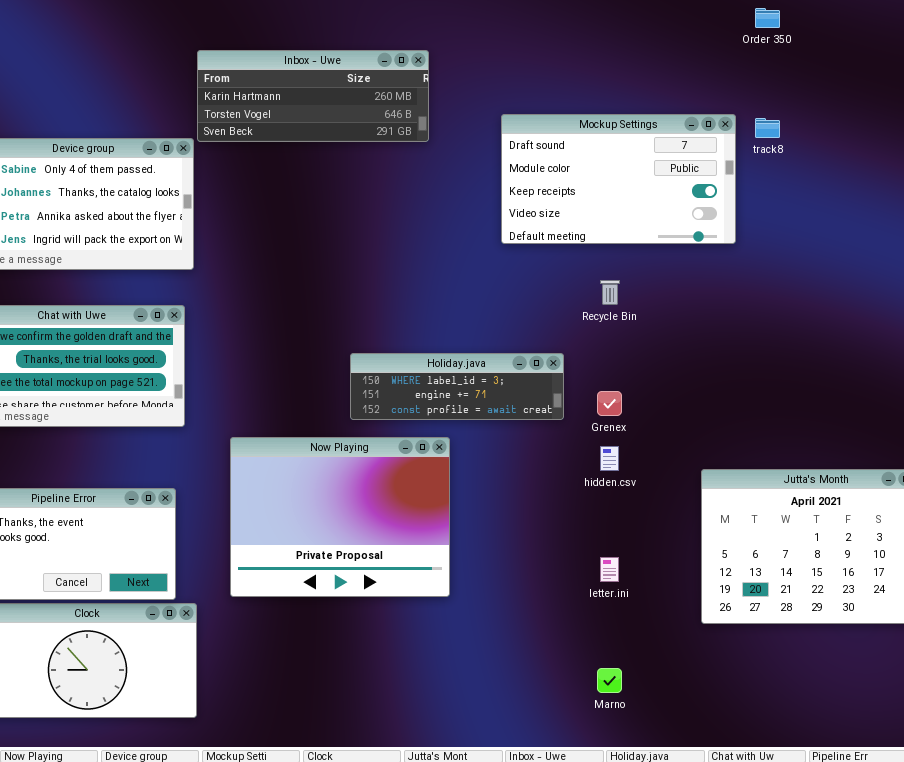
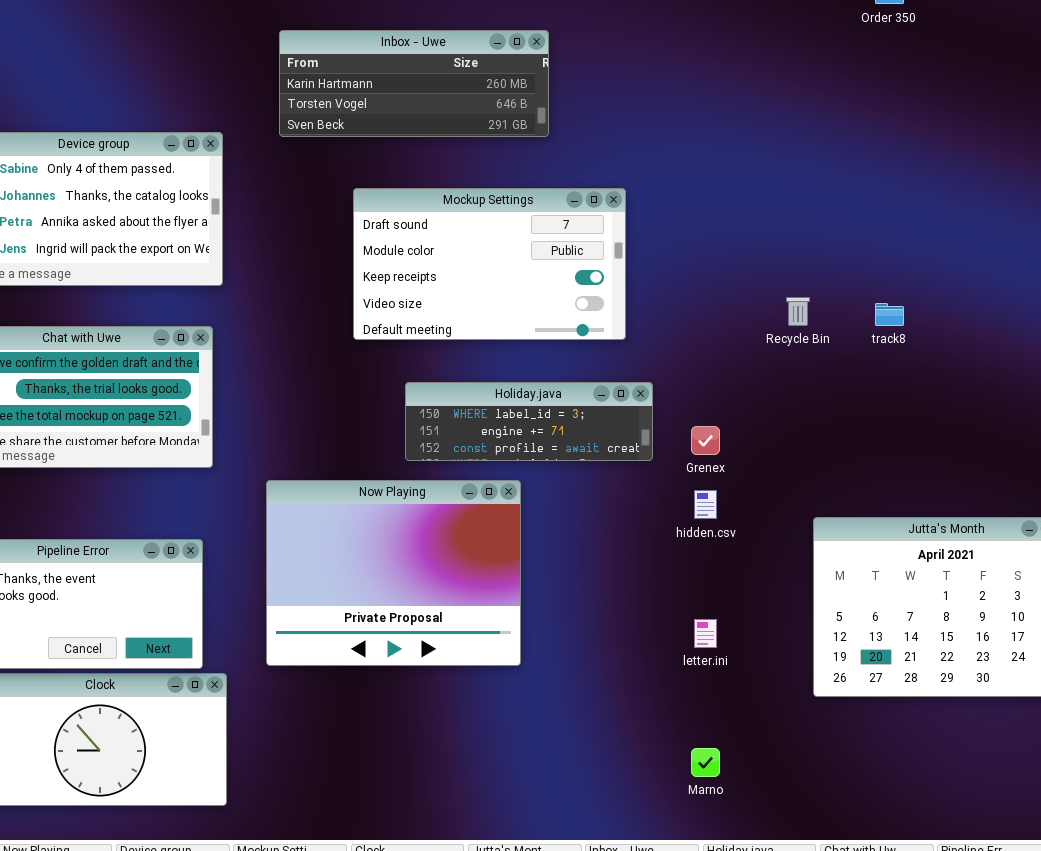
Inbox - Uwe: [197,50,429,142] -> [279,30,549,137], moved
Mockup Settings: [501,114,736,244] -> [353,188,626,340], moved
track8: [755,118,780,138] -> [875,303,904,326], moved
Recycle Bin: [600,280,620,305] -> [786,297,810,326], moved

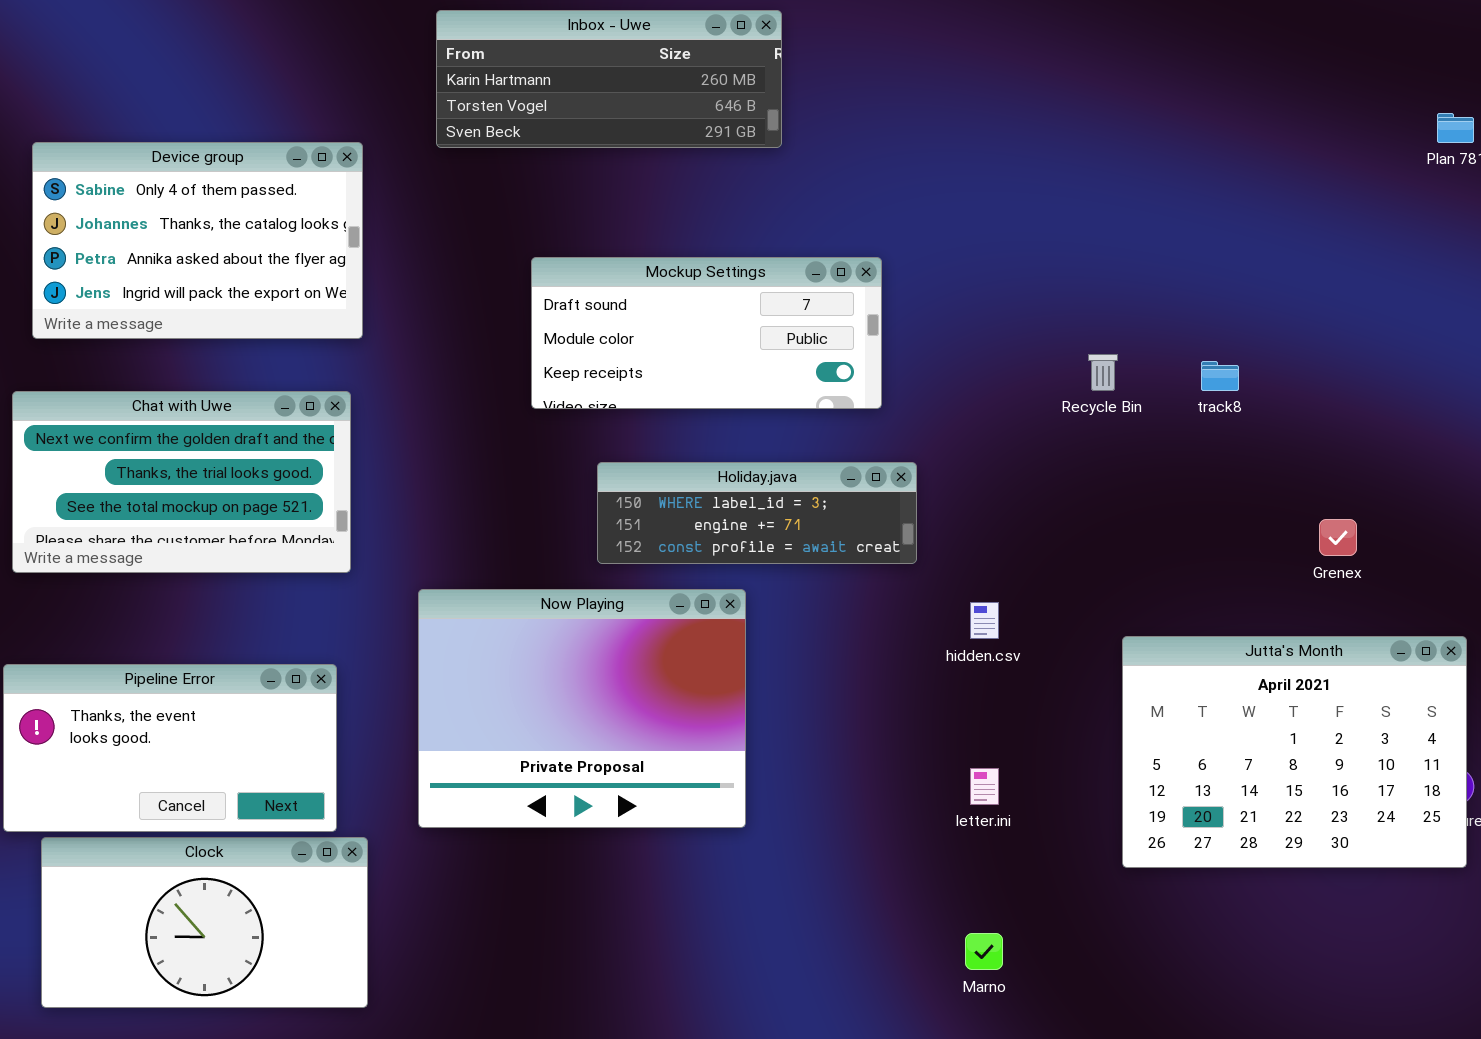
Mockup Settings: [353,188,626,340] -> [531,257,882,409], resized
Grenex: [691,426,720,455] -> [1319,519,1357,556], moved

